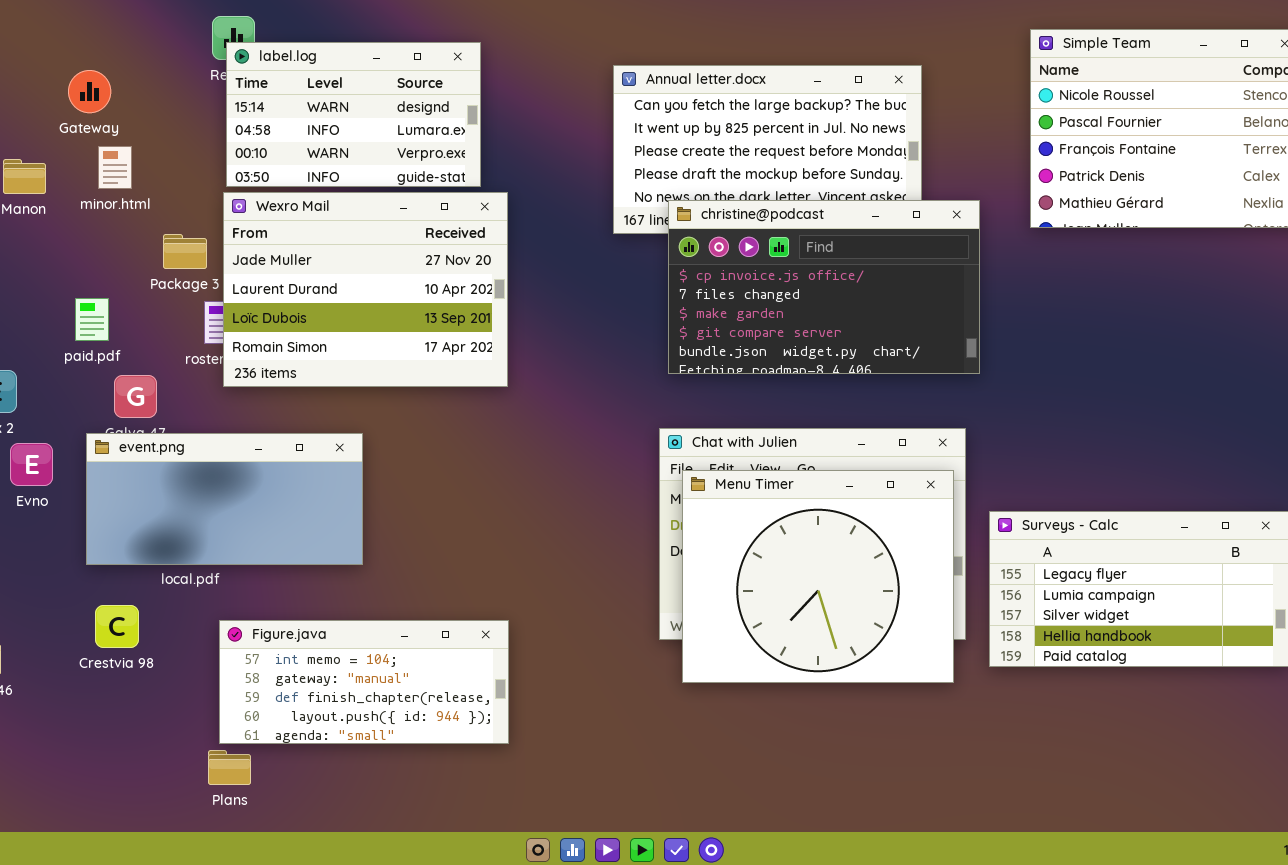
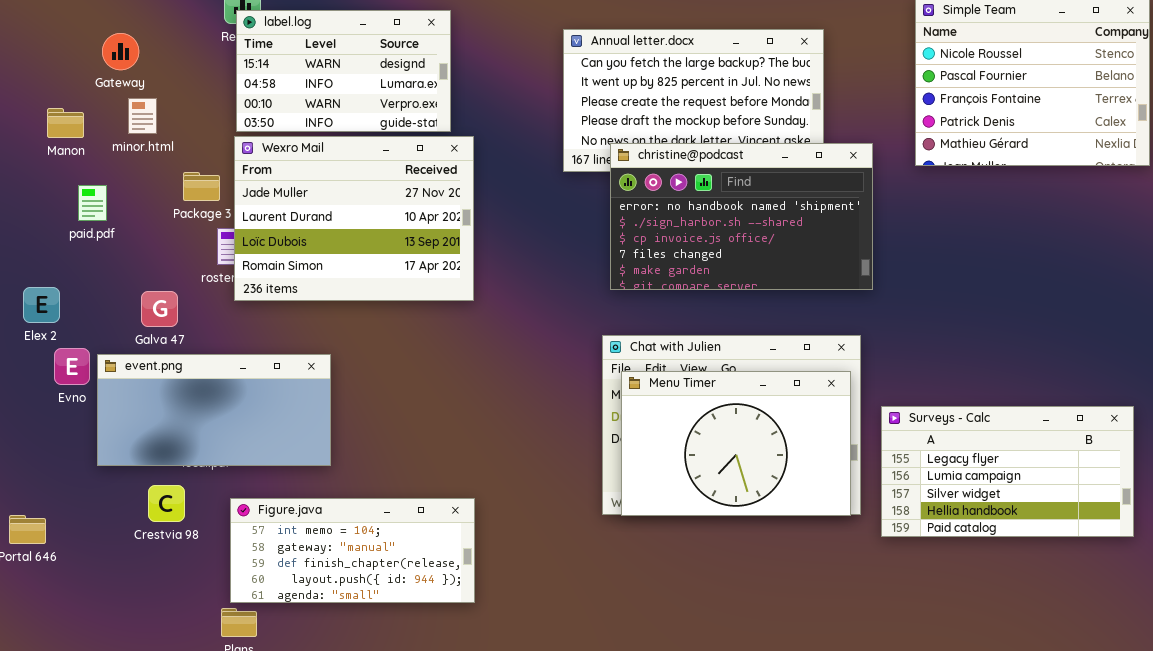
christine@podcast: [668,200,980,374] -> [610,143,873,290], scrolled up 2 rows
paid.pdf: [75,298,109,341] -> [78,185,107,221], moved
event.png: [86,433,363,565] -> [97,354,331,466], moved
Menu Timer: [682,470,954,683] -> [621,371,851,516], resized
Crestvia 98: [95,605,139,648] -> [148,485,185,522], moved

